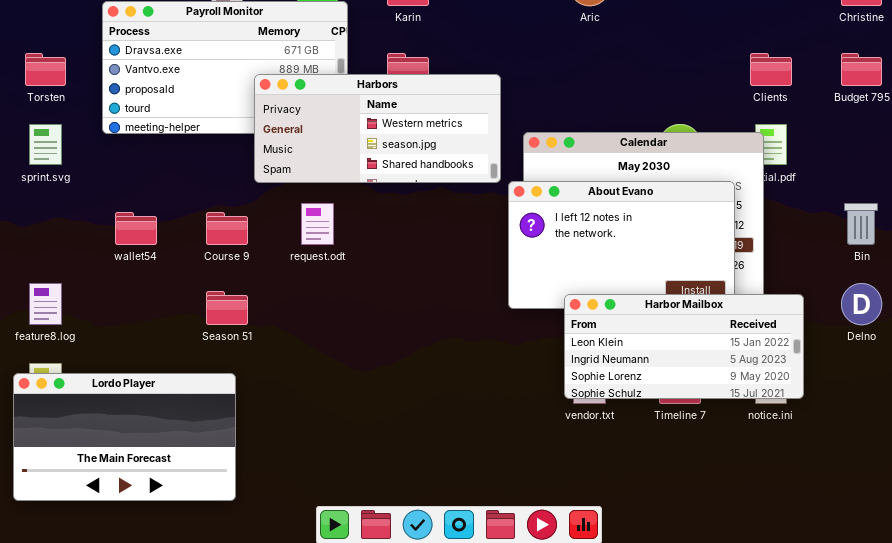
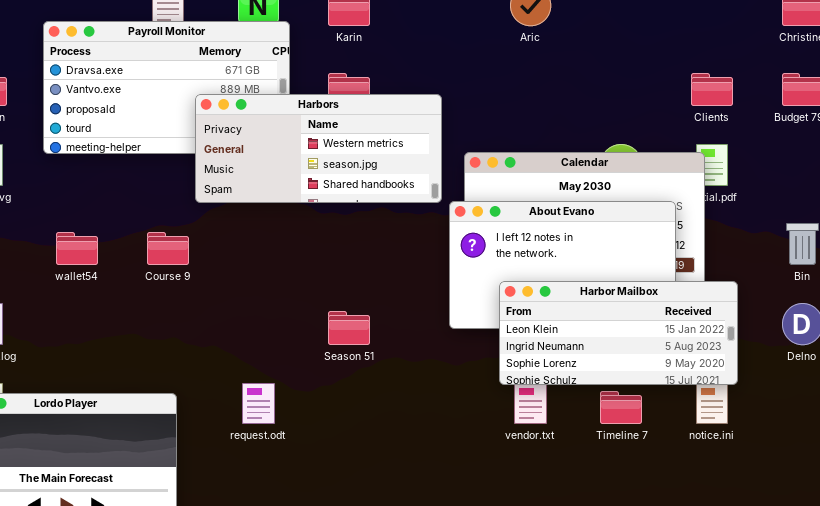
request.odt: [301,203,334,245] -> [242,383,275,424], moved
Season 51: [206,291,248,325] -> [328,311,370,345], moved
Harbor Mailbox: [564,294,804,399] -> [499,281,738,385], moved

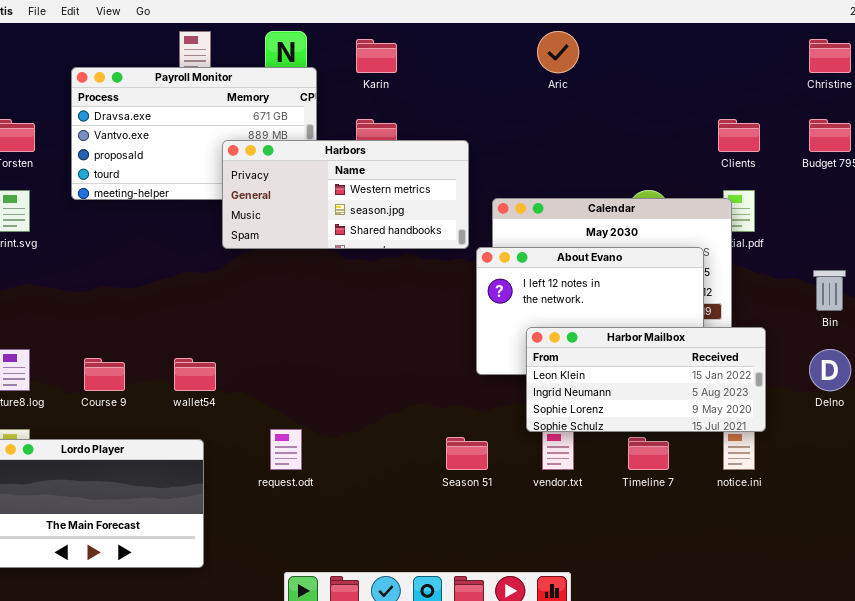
wallet54: [56,232,98,265] -> [174,358,216,391], moved
Course 9: [147,232,189,265] -> [84,358,125,391], moved
Season 51: [328,311,370,345] -> [446,437,488,470], moved

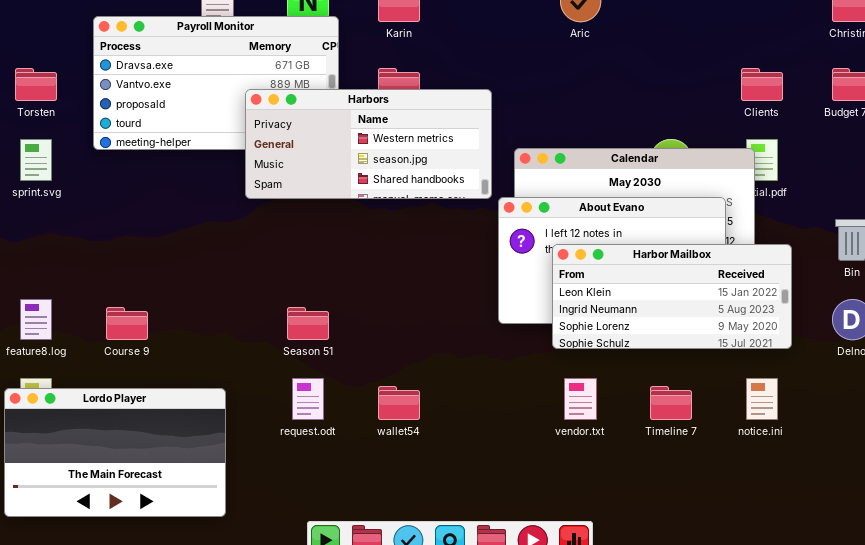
Harbor Mailbox: [526,327,766,432] -> [552,244,792,349], moved
wallet54: [174,358,216,391] -> [378,386,420,420], moved
Season 51: [446,437,488,470] -> [287,307,329,340], moved

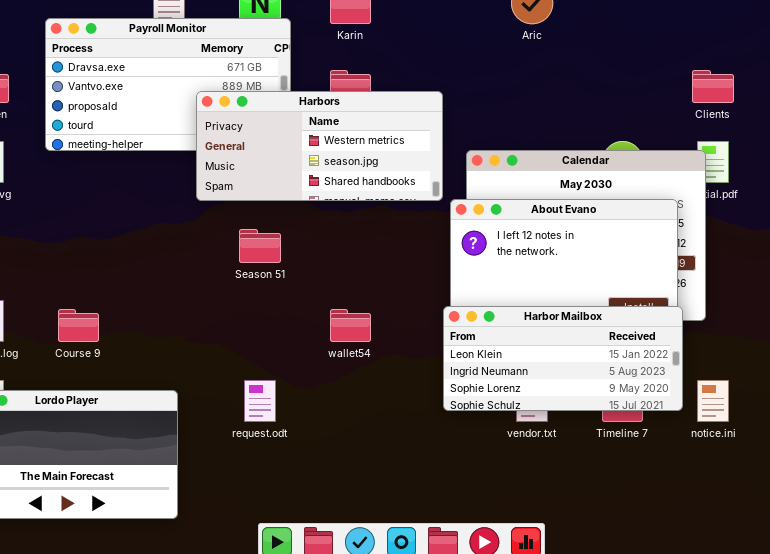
Harbor Mailbox: [552,244,792,349] -> [443,306,683,411], moved
Season 51: [287,307,329,340] -> [239,229,281,263], moved
wallet54: [378,386,420,420] -> [330,309,371,342], moved

